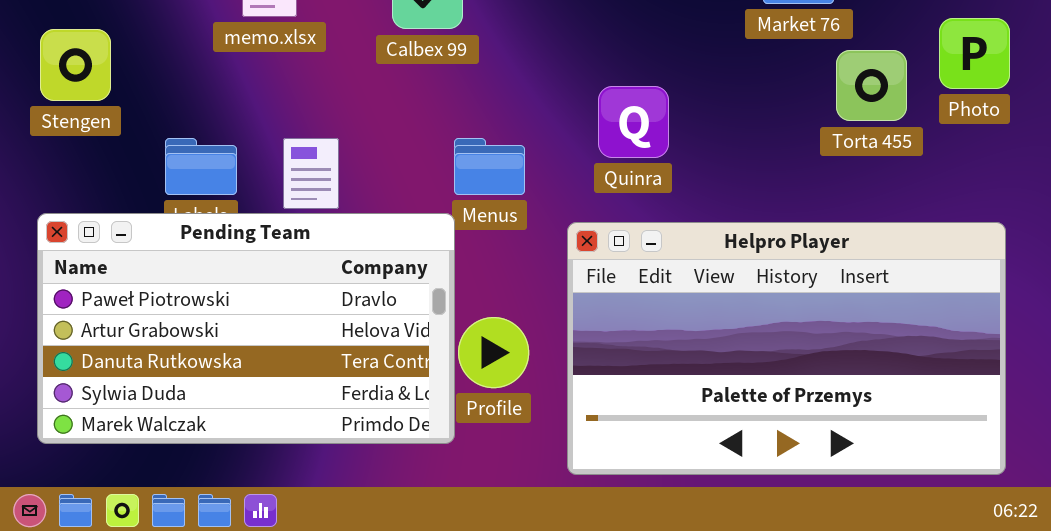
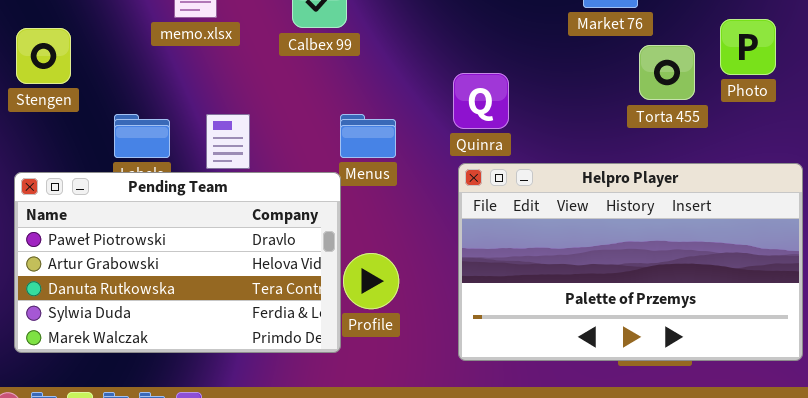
Helpro Player: [567,222,1006,475] -> [458,163,803,361], moved

